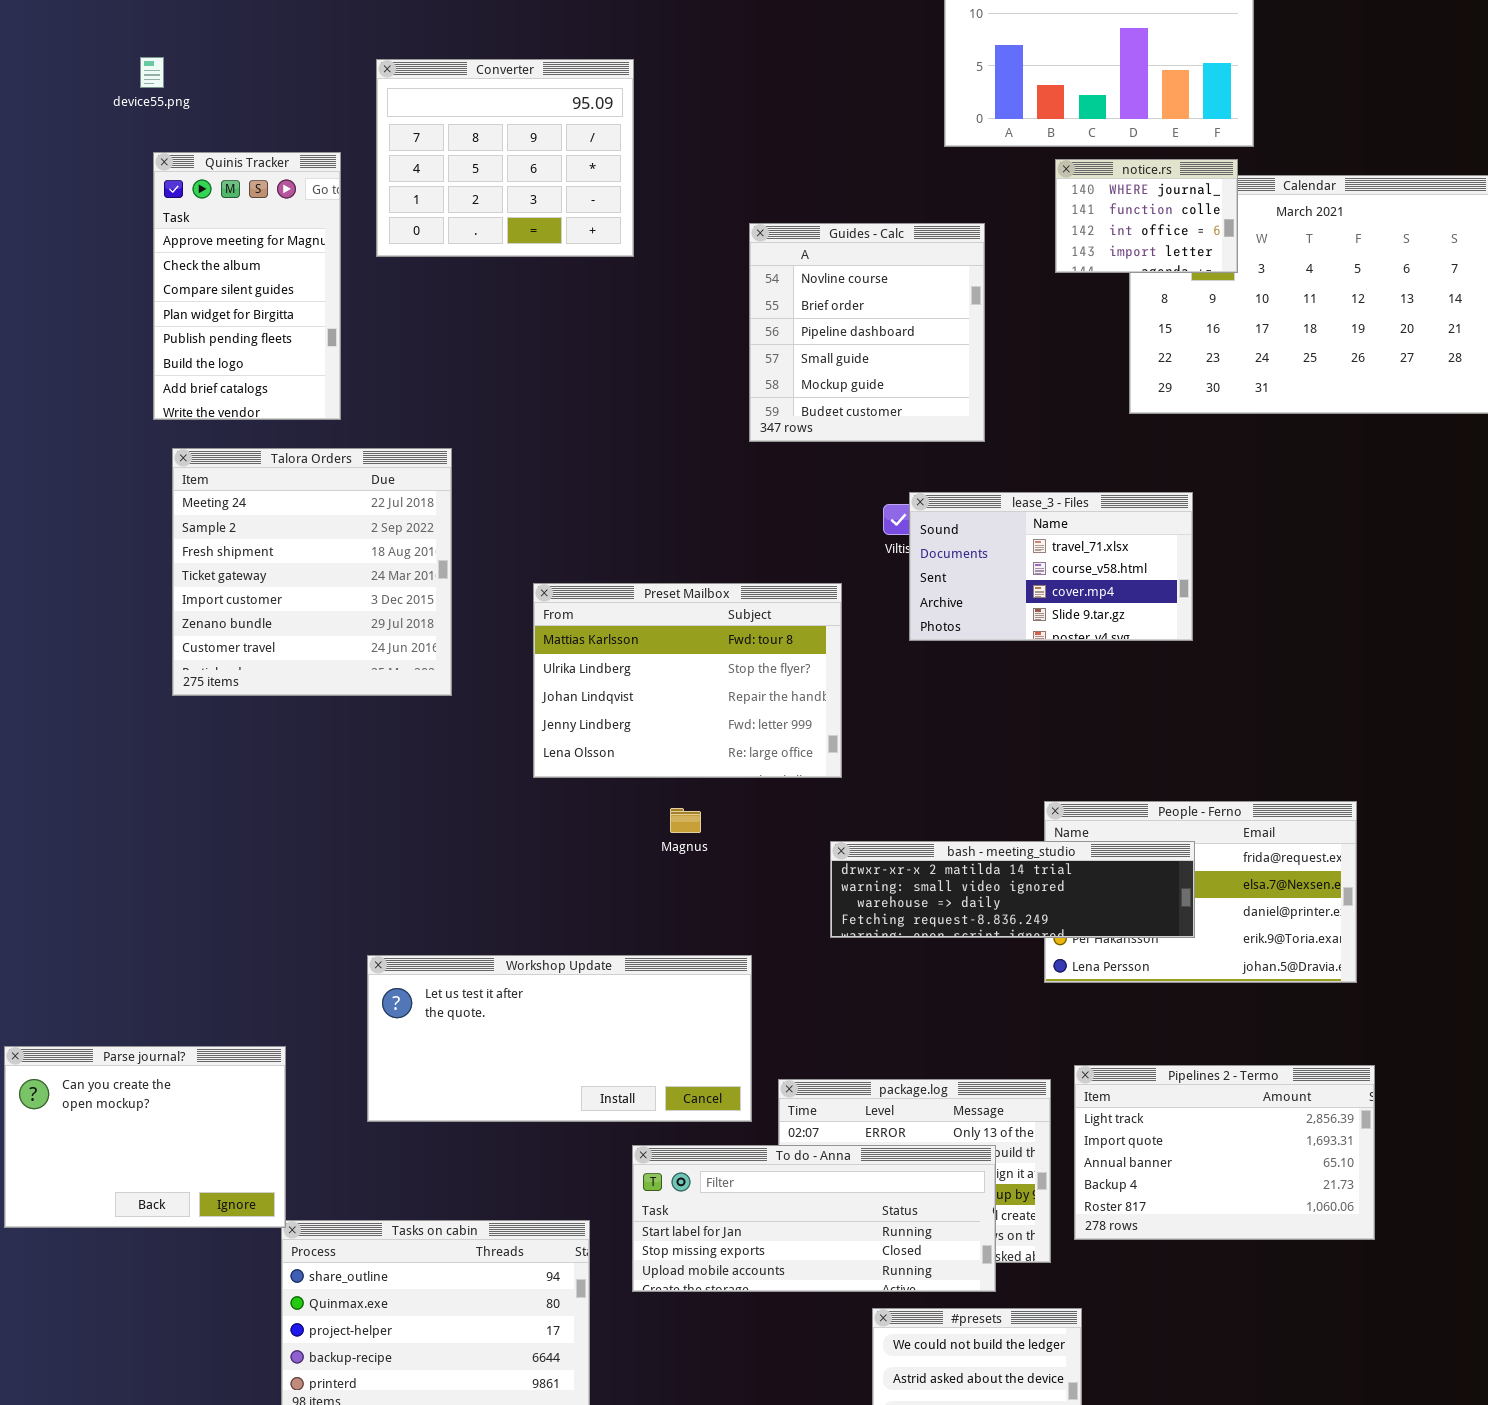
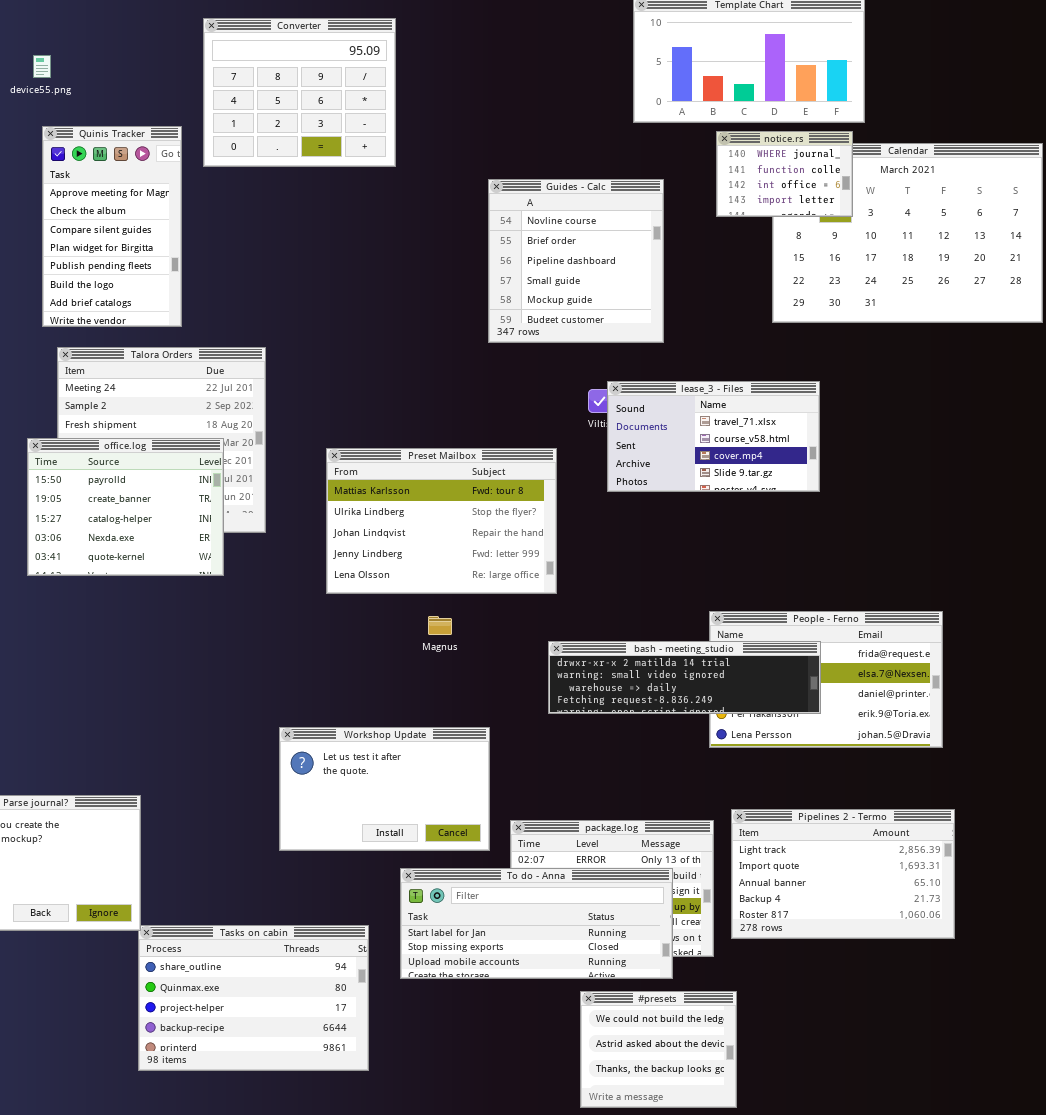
Converter: [376,59,634,257] -> [203,18,396,167], moved
office.log: none -> [27,438,224,576], opened
Workshop Update: [367,955,752,1122] -> [279,727,490,851], resized

